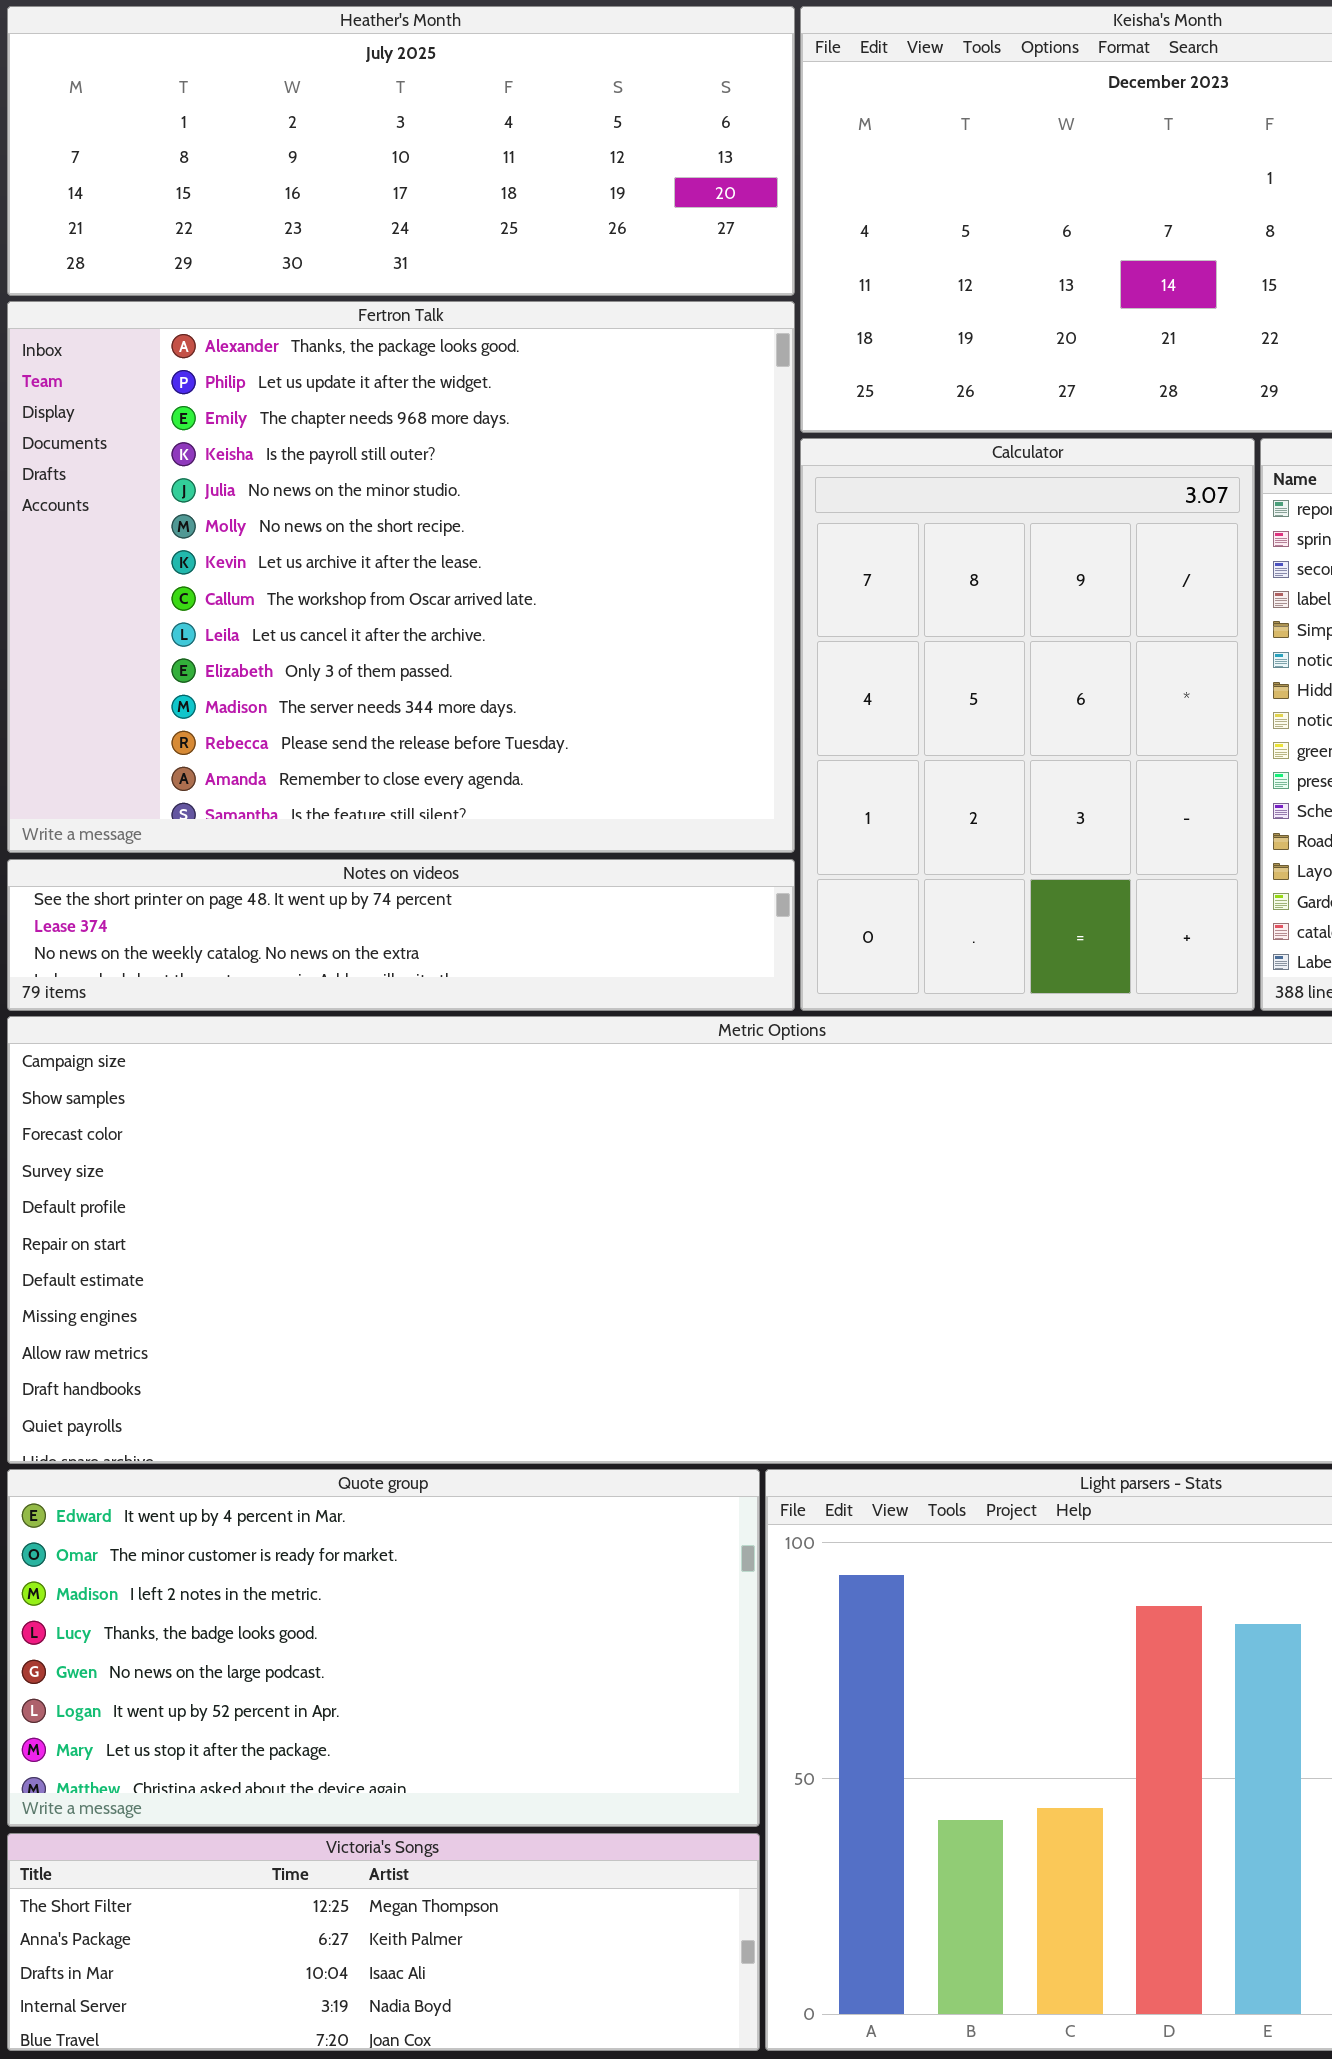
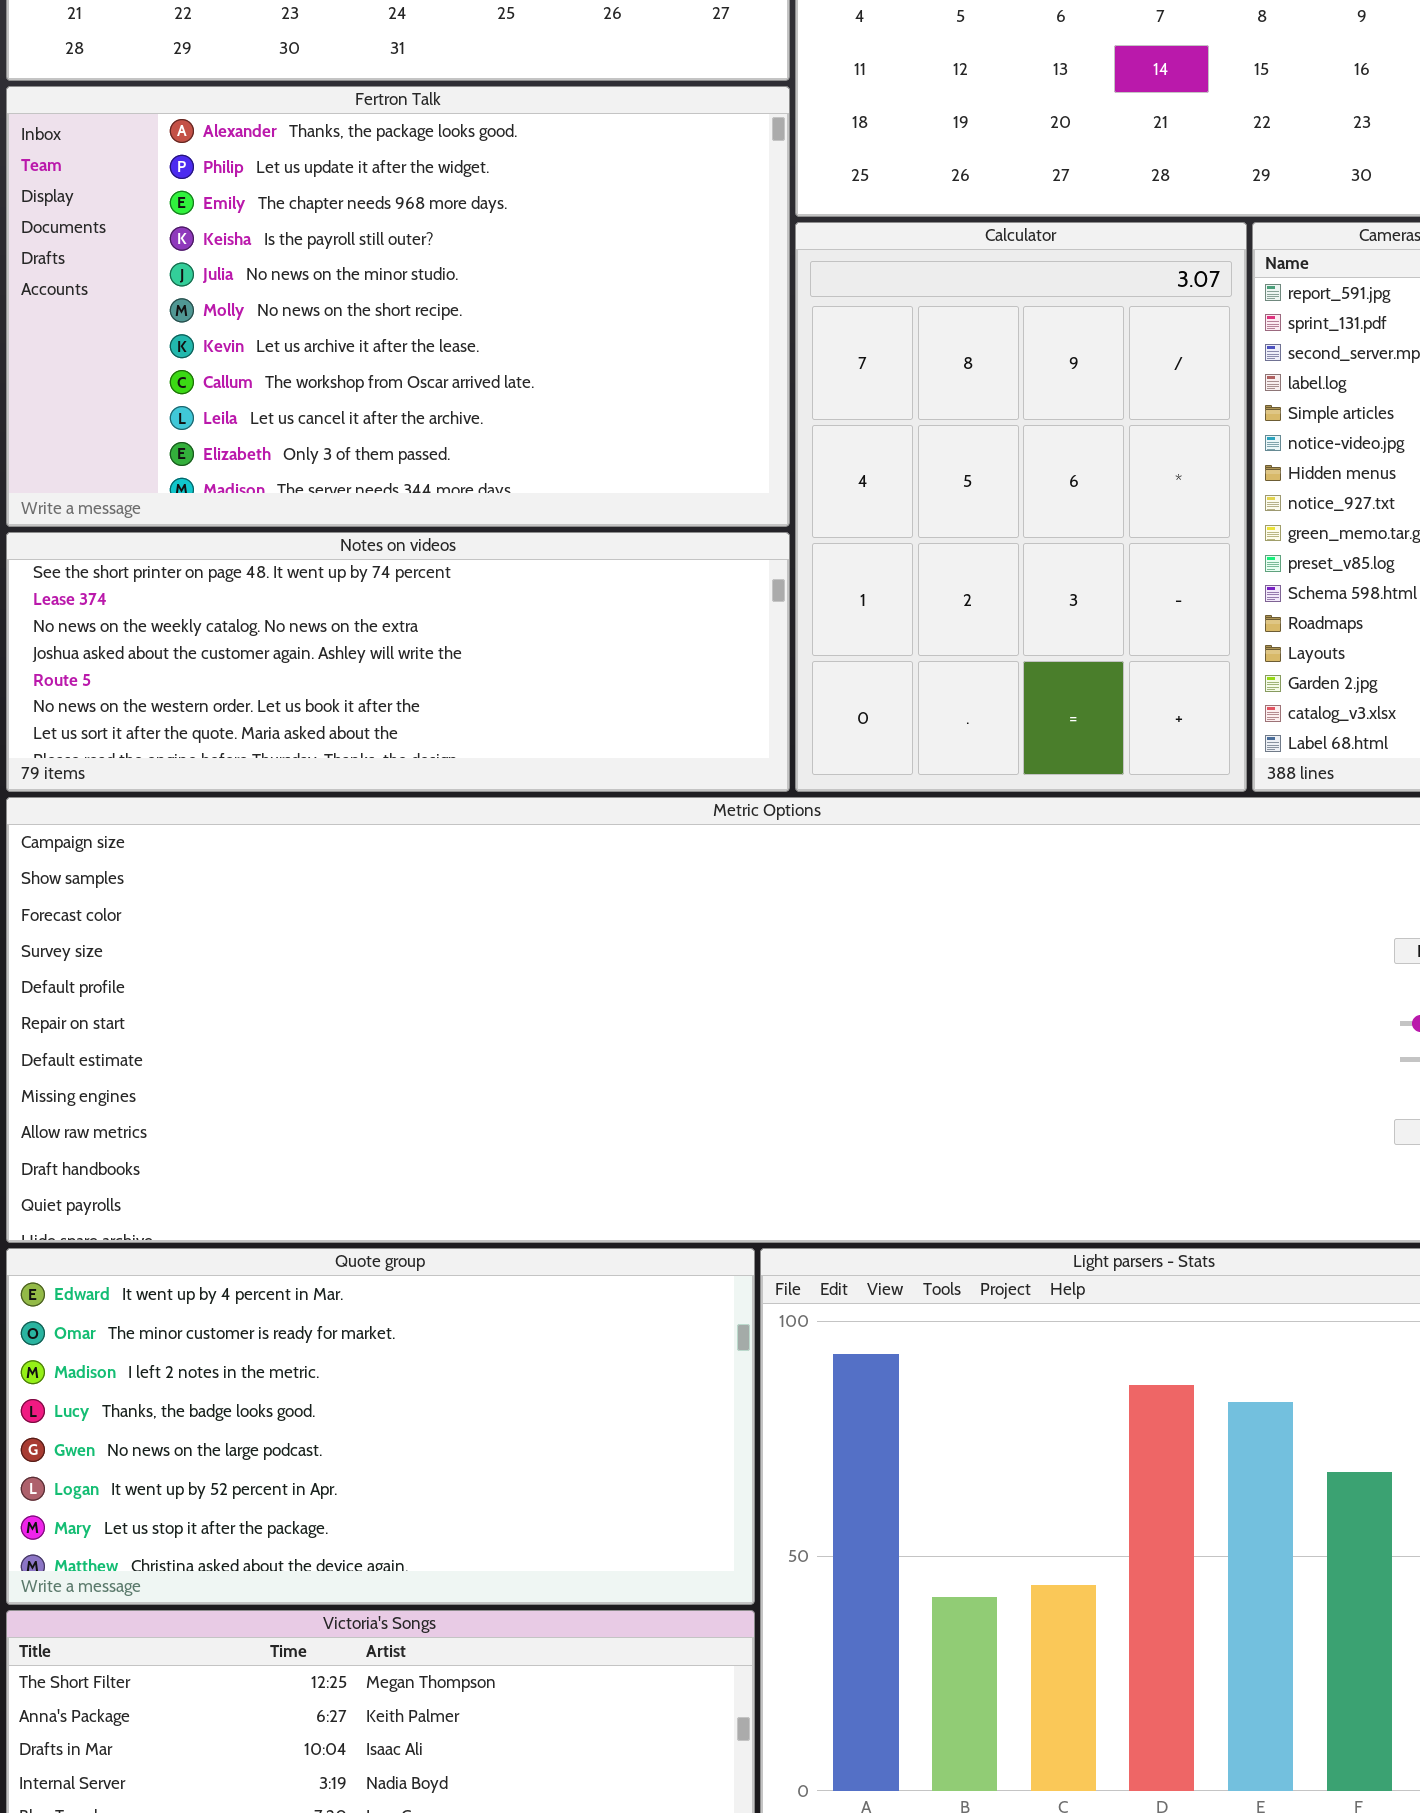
Fertron Talk: [7,301,795,853] -> [6,86,790,527], resized
Notes on videos: [7,859,795,1011] -> [6,532,790,792], resized

